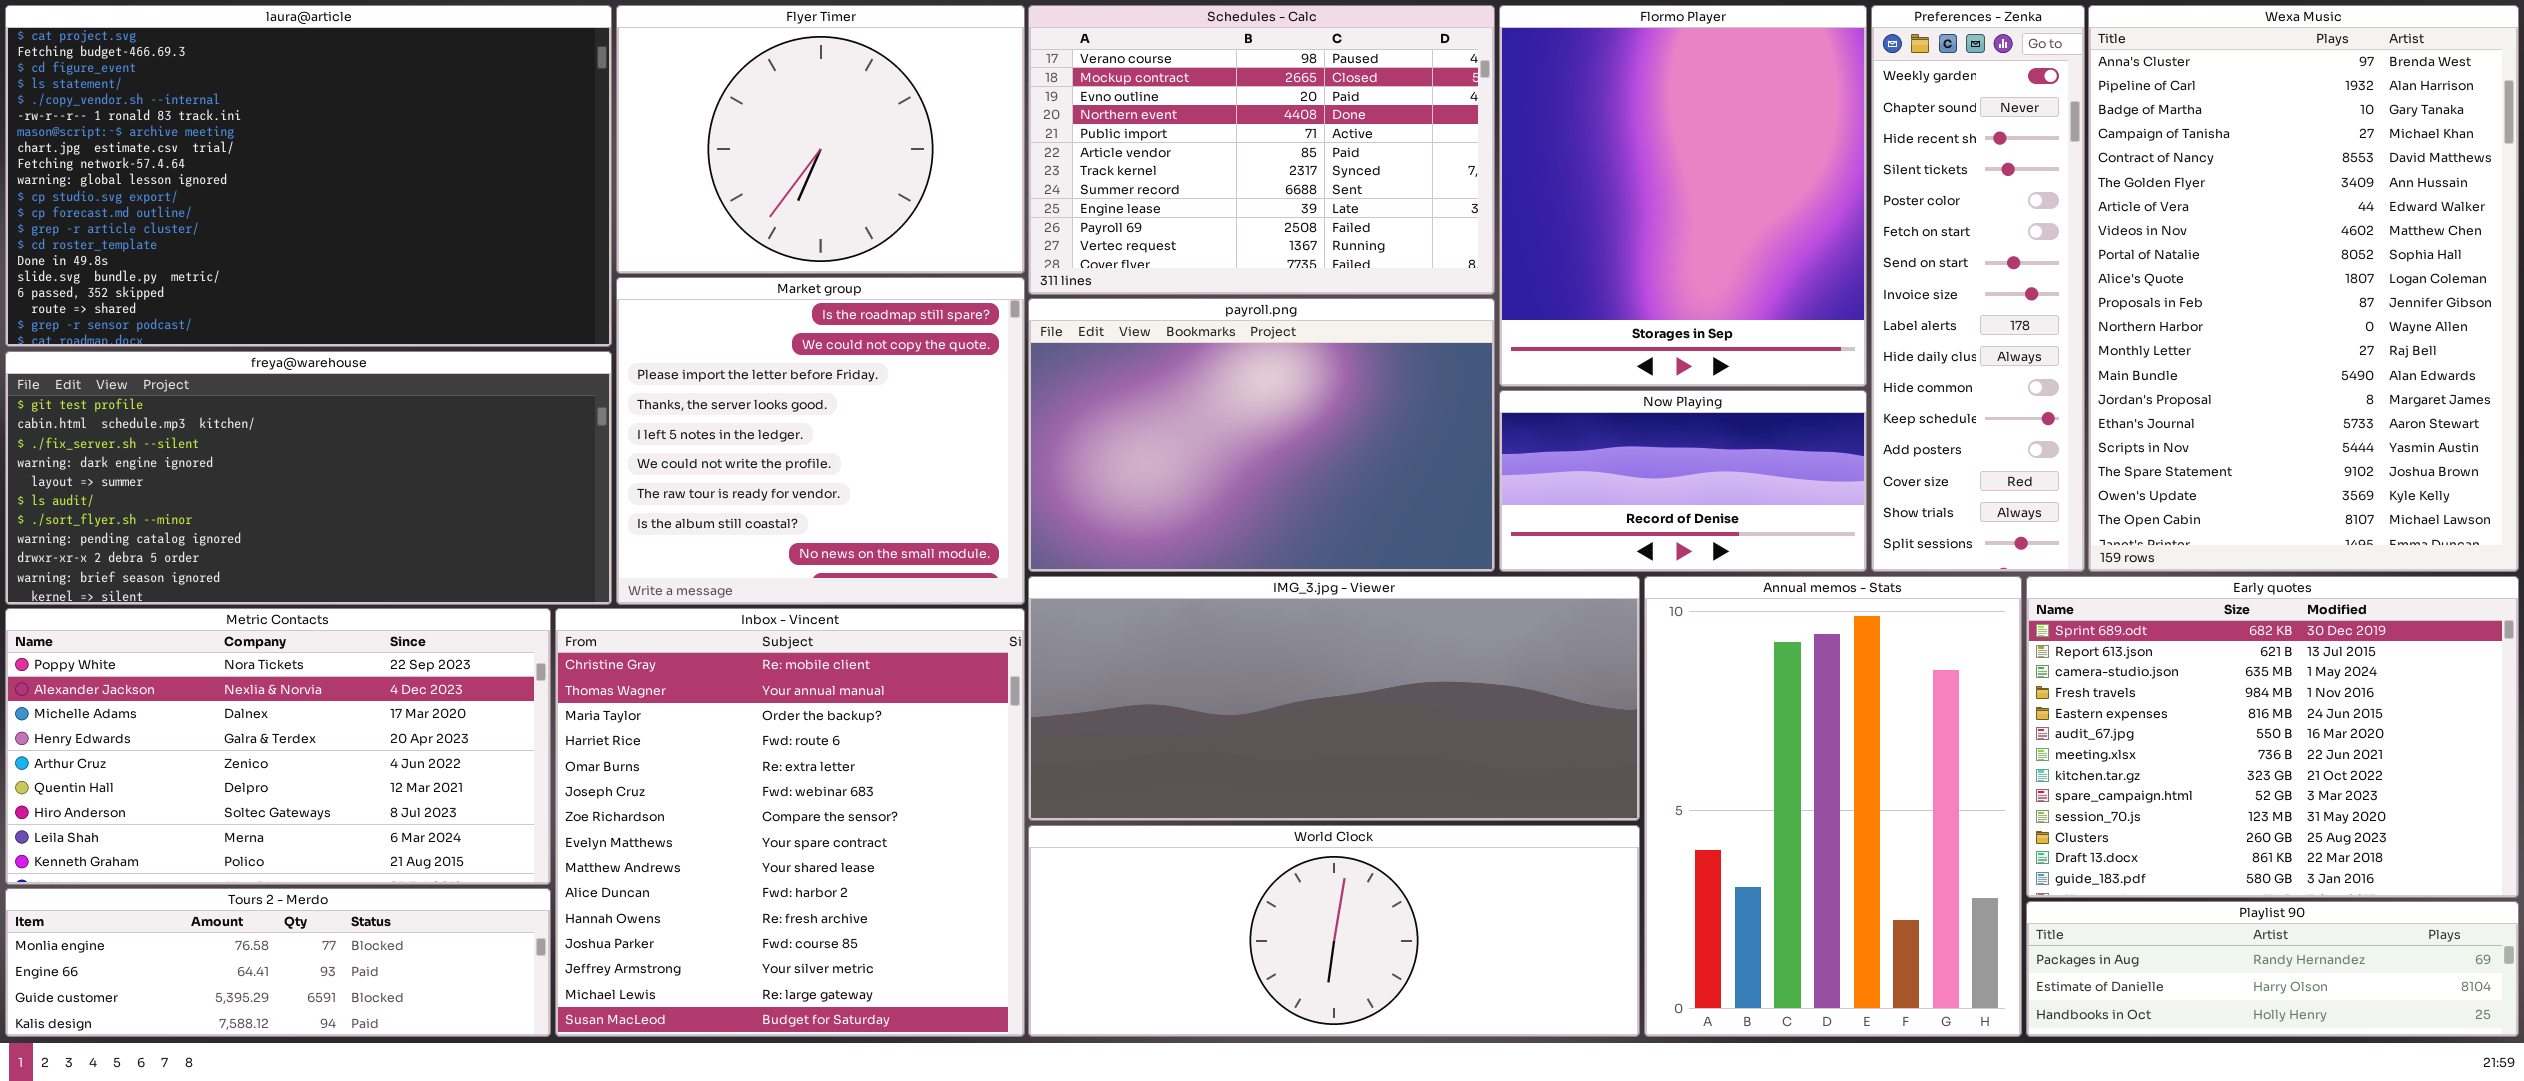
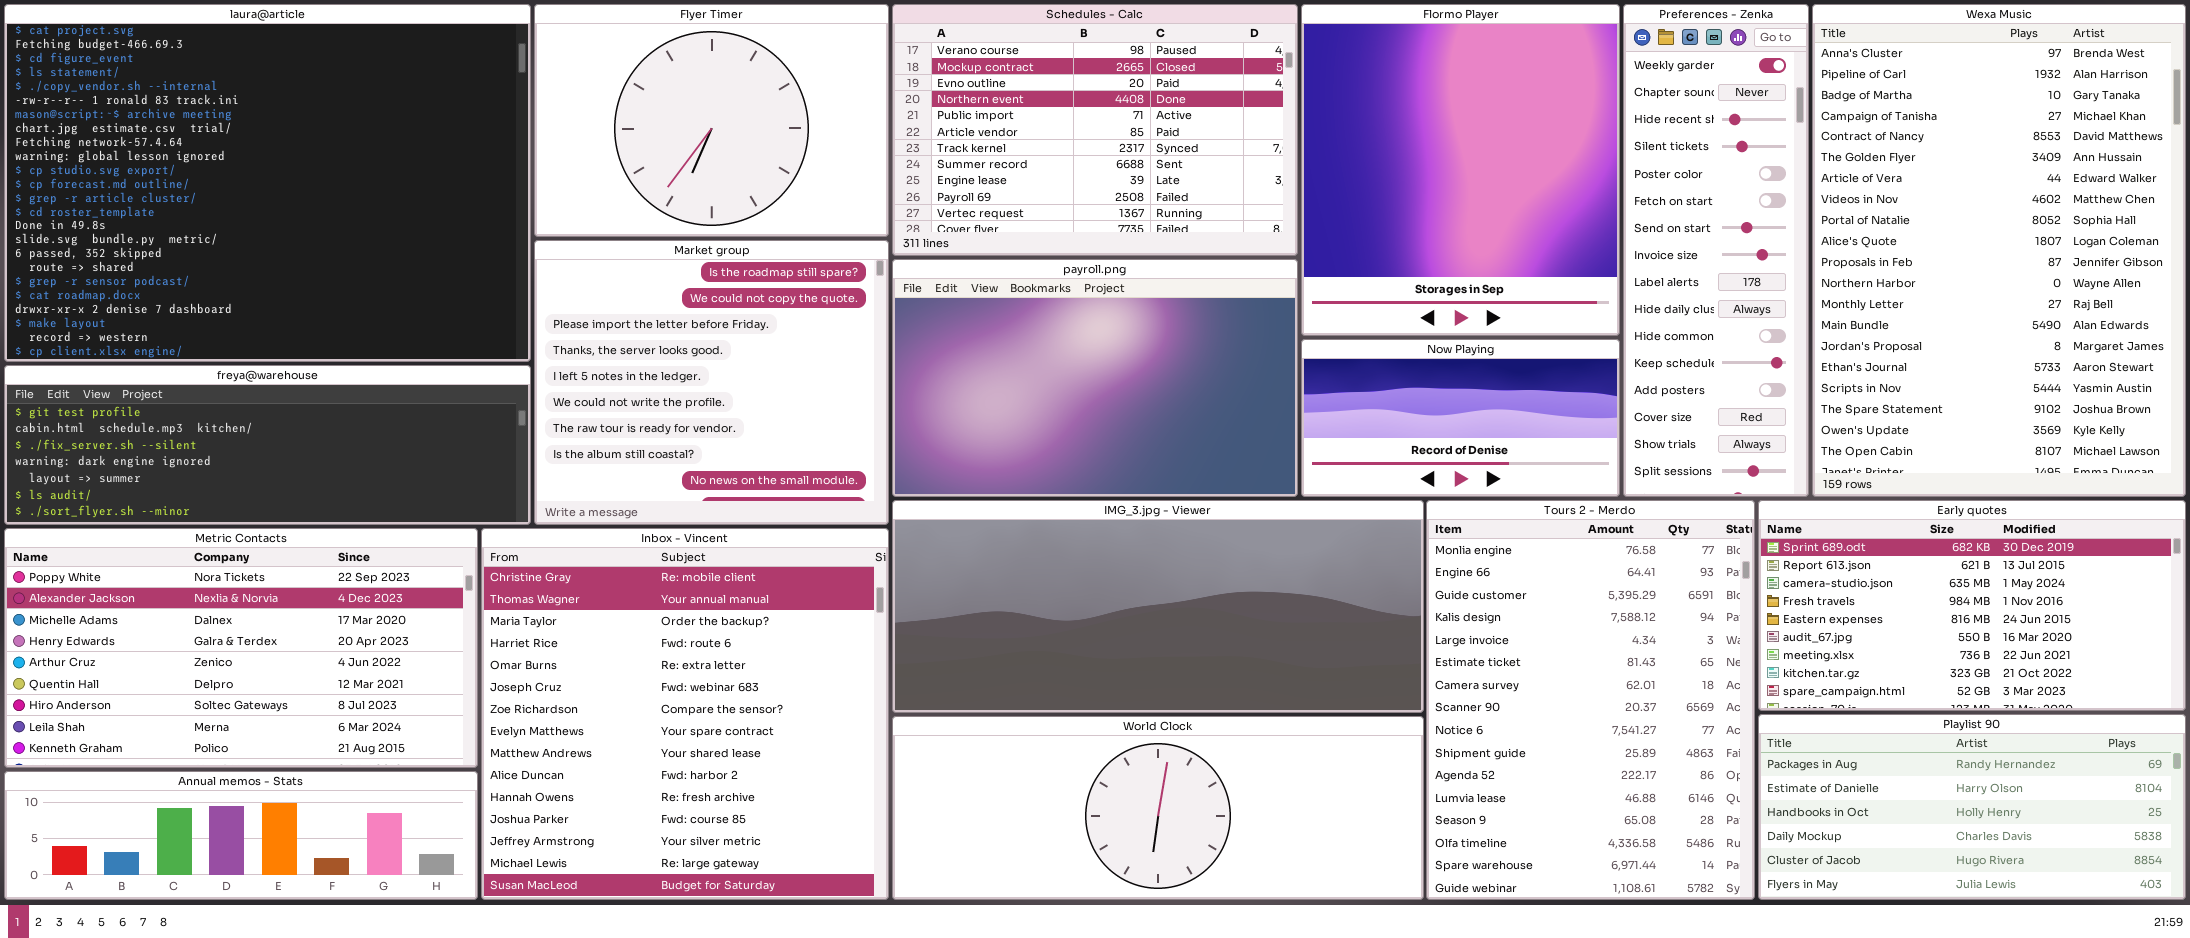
laura@article: [5,5,612,347] -> [4,4,531,362], resized
freya@warehouse: [5,351,612,605] -> [4,365,531,525], resized
Annual memos - Stats: [1644,576,2022,1037] -> [4,771,478,900], moved, resized
Early quotes: [2026,576,2519,898] -> [1758,500,2186,711], resized
Tours 2 - Merdo: [5,888,551,1037] -> [1426,500,1755,900], moved, resized
Playlist 90: [2026,901,2519,1037] -> [1758,714,2186,900], resized

